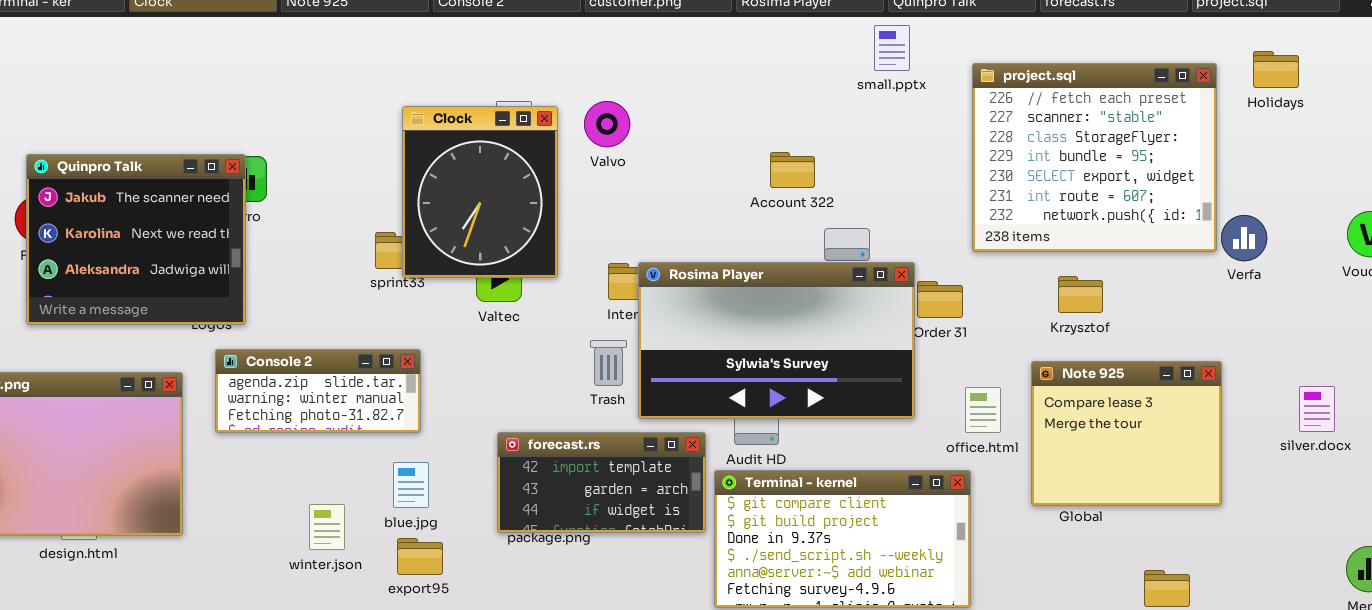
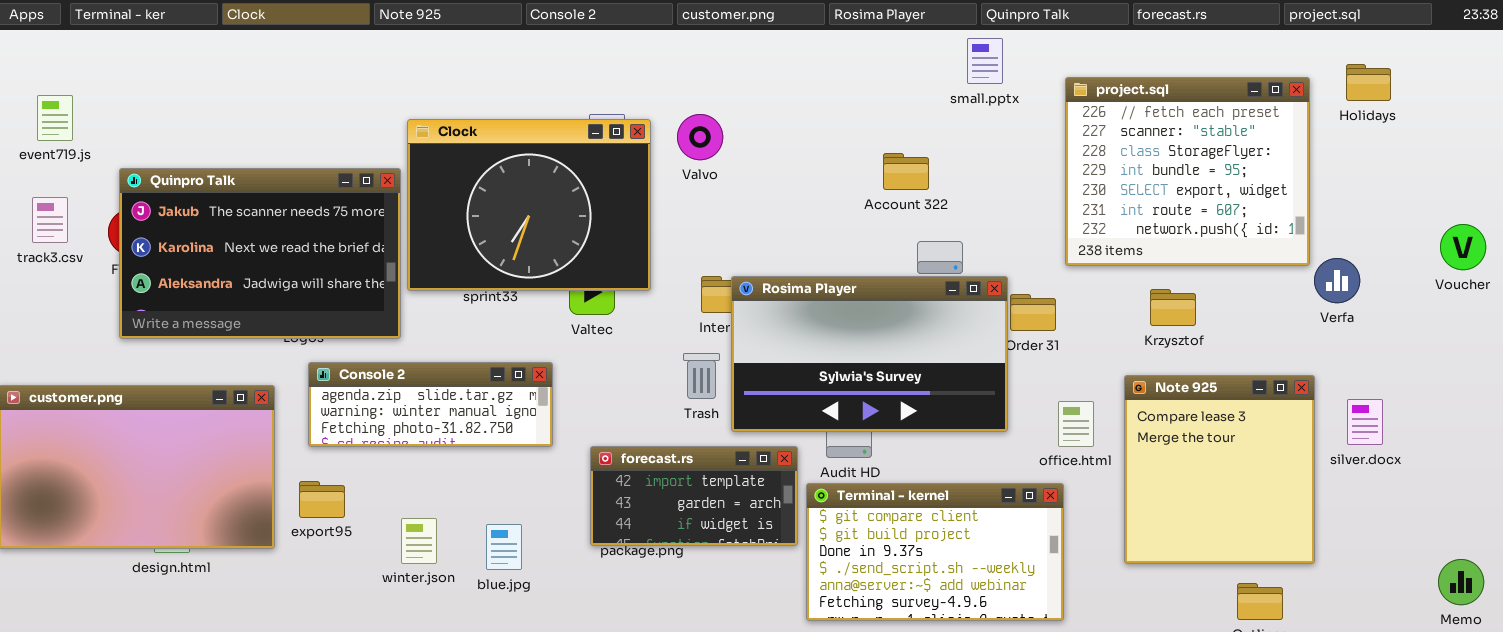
Clock: [402,106,558,278] -> [407,119,651,291], resized
Account 322: [770,152,815,188] -> [883,153,929,190], moved
Quinpro Talk: [26,154,246,325] -> [119,168,401,339], resized
Verfa: [1221,215,1267,261] -> [1314,258,1360,303], moved
Console 2: [215,349,421,433] -> [308,362,553,447], resized
Note 925: [1031,361,1222,506] -> [1124,375,1315,564], resized
silver.docx: [1299,386,1335,432] -> [1347,399,1383,445], moved
blue.jpg: [393,462,429,508] -> [486,524,522,570], moved
export95: [397,538,443,575] -> [299,481,345,518], moved

